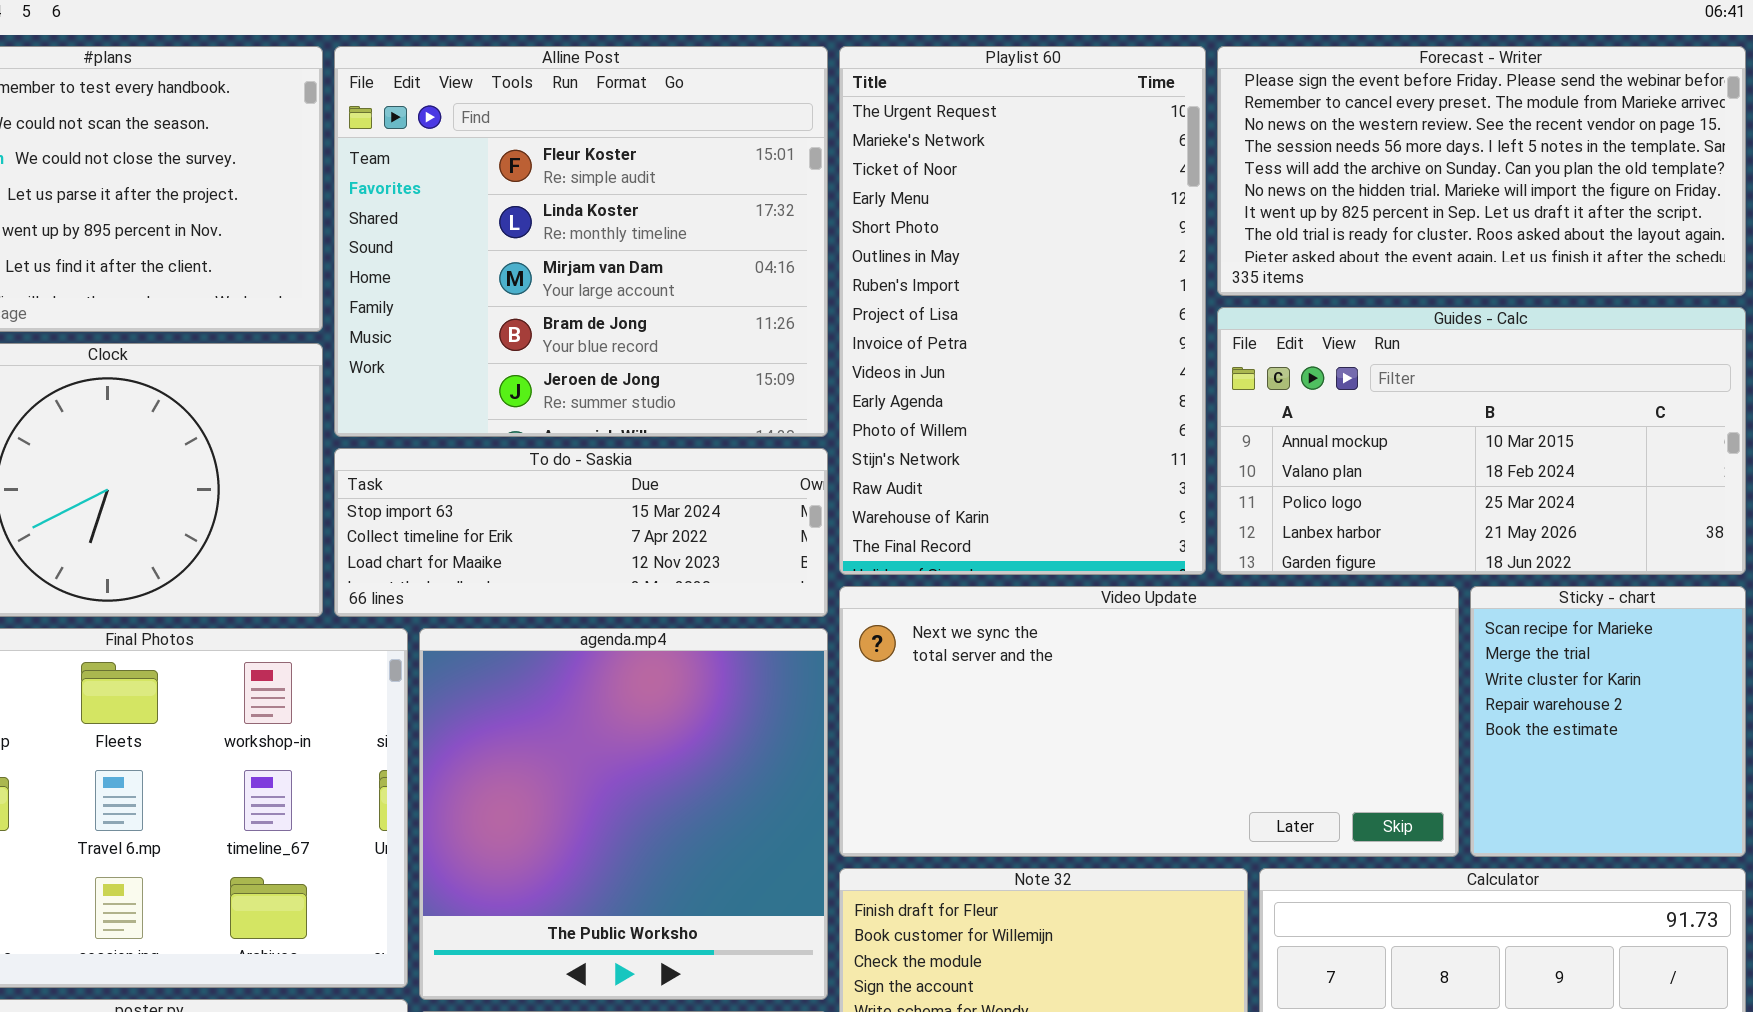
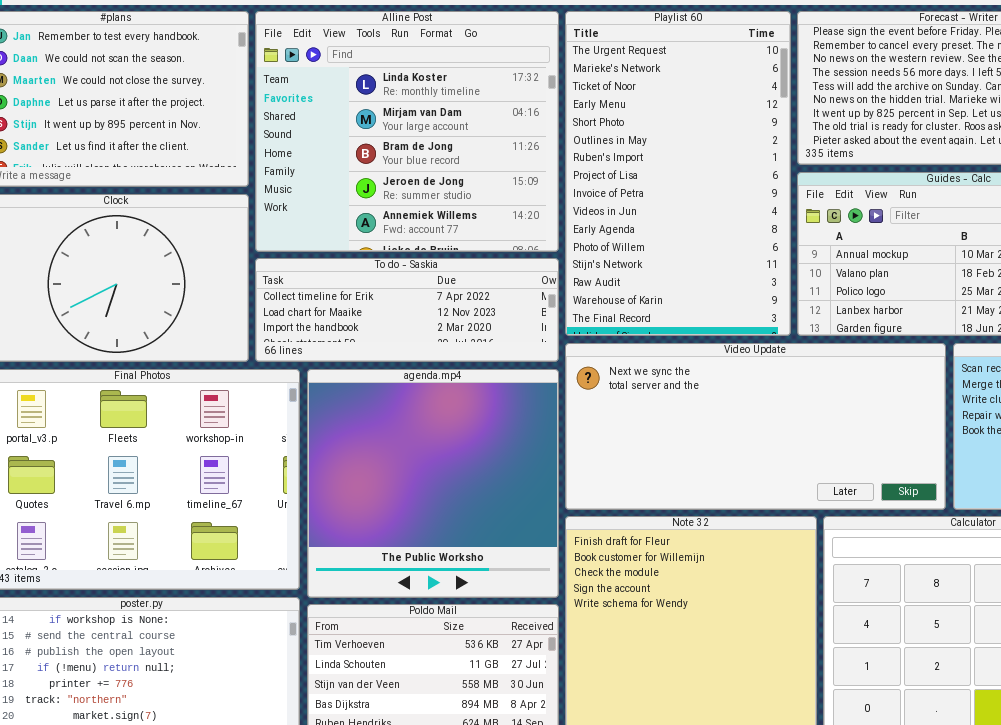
Alline Post: [334,46,828,437] -> [255,11,559,252], scrolled down 1 row
To do - Saskia: [334,448,828,617] -> [255,258,559,362], scrolled down 1 row

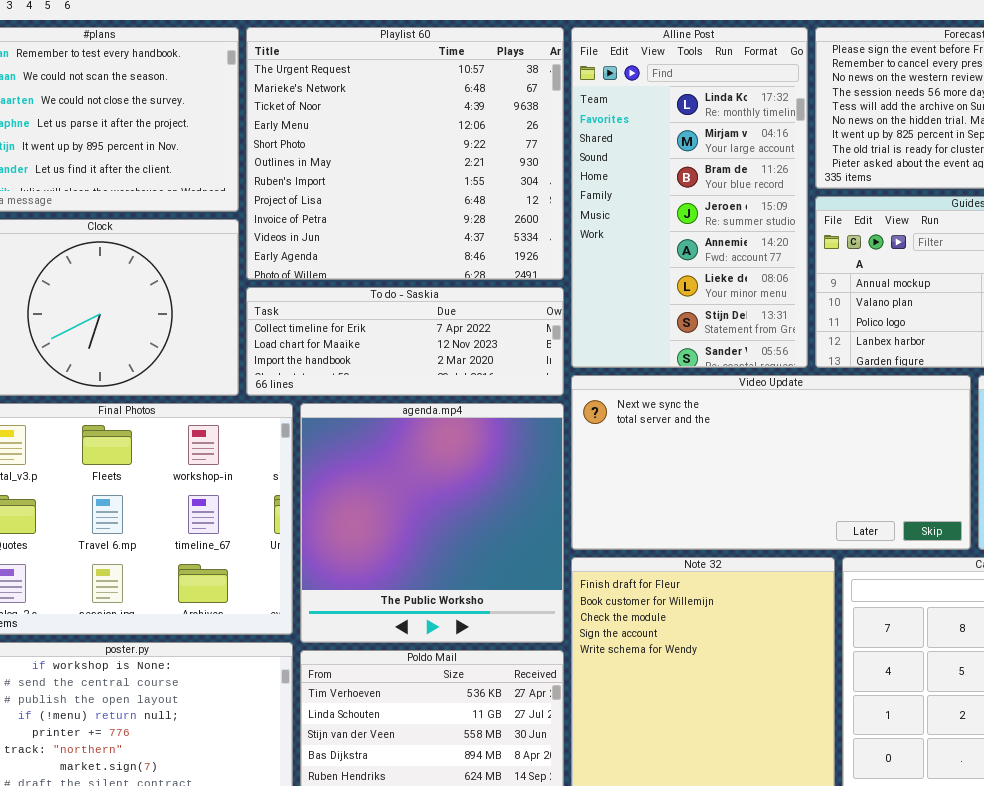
Alline Post: [255,11,559,252] -> [571,27,808,368], moved, resized
Playlist 60: [565,11,791,336] -> [246,27,564,280], moved, resized

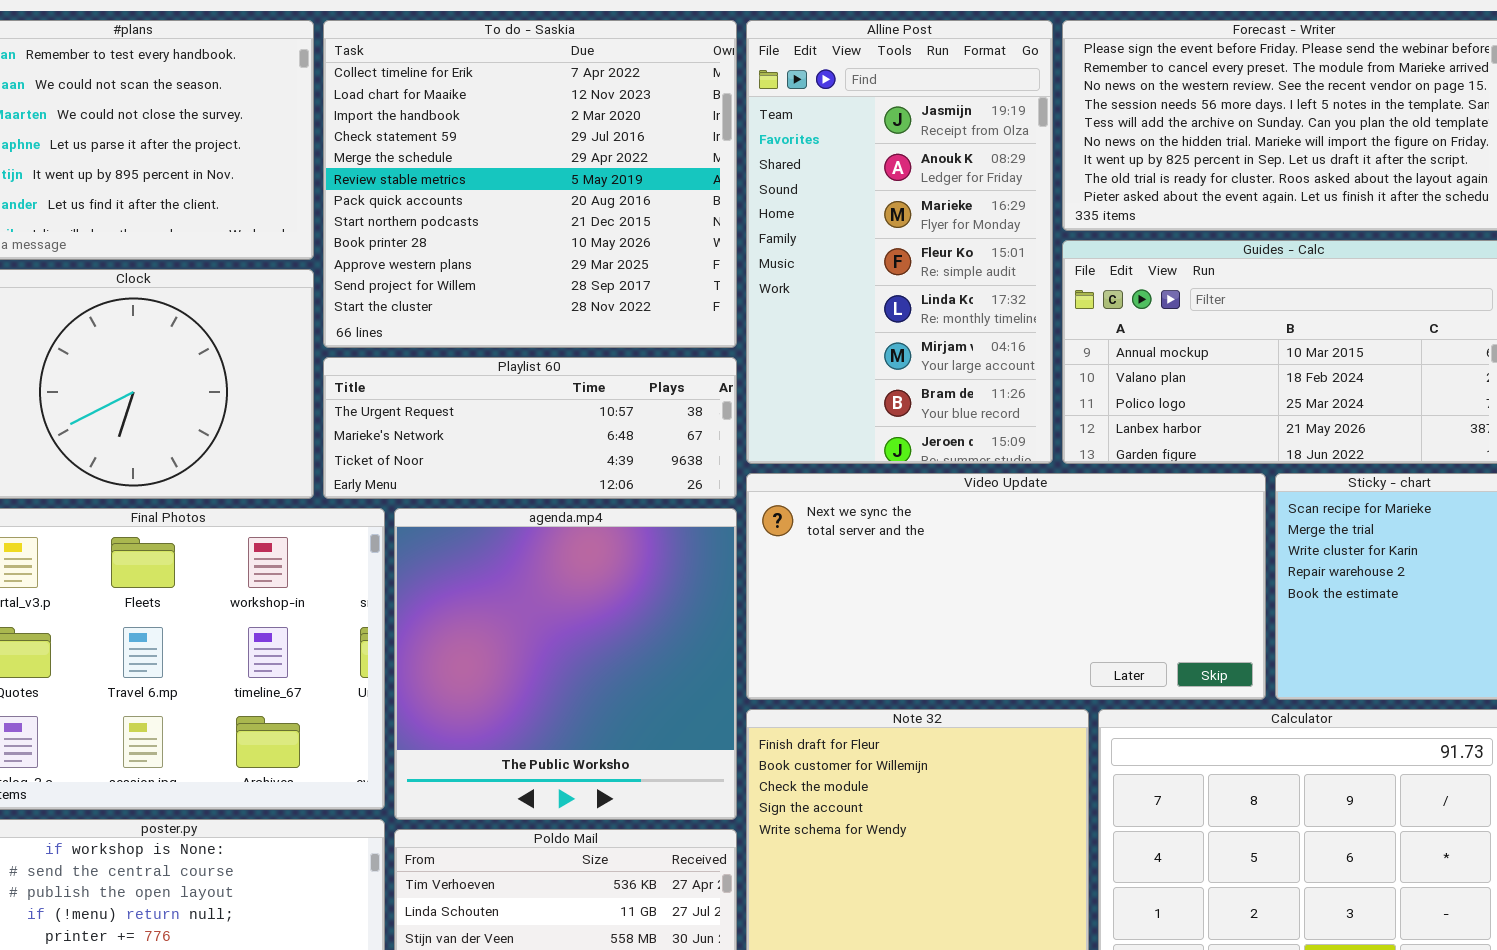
Playlist 60: [246,27,564,280] -> [323,357,737,499], moved, resized
Alline Post: [571,27,808,368] -> [746,20,1053,464], scrolled up 4 rows
To do - Saskia: [246,287,564,396] -> [323,20,737,348], moved, resized

